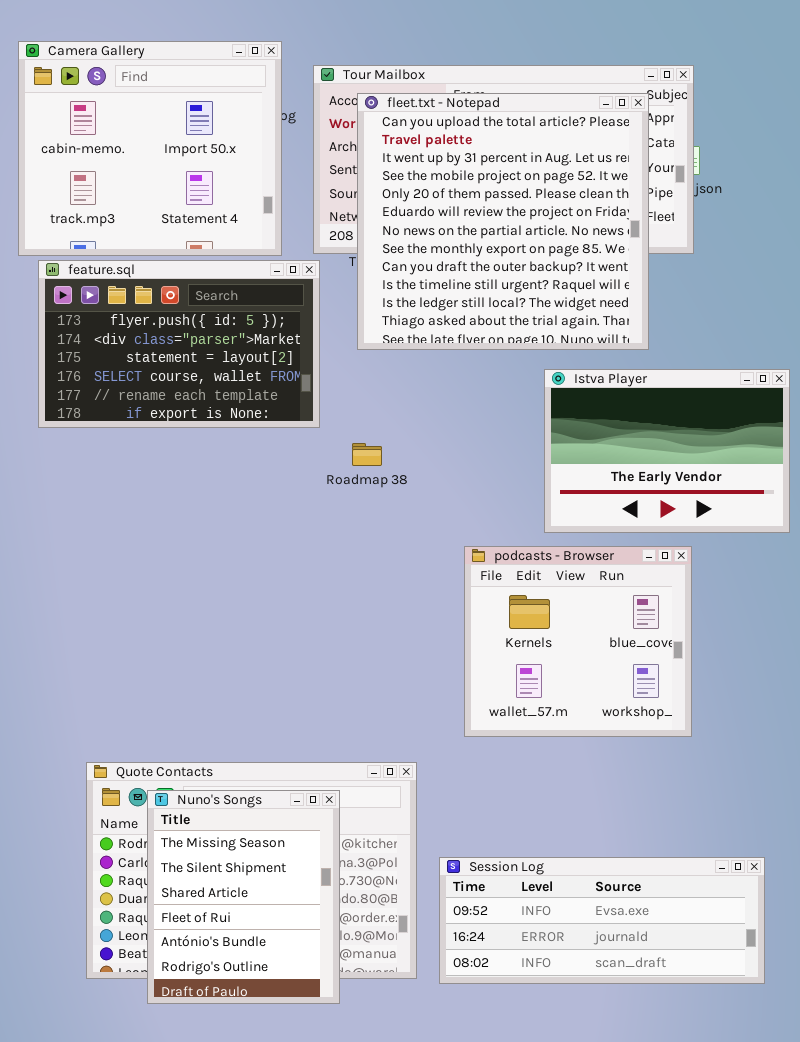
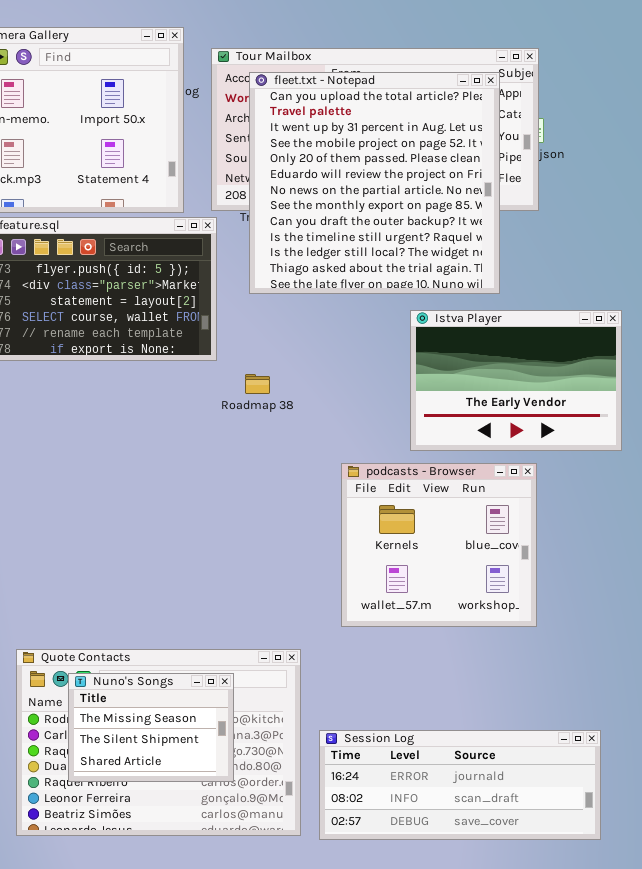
Nuno's Songs: [147,790,340,1004] -> [68,673,234,782], resized
Session Log: [439,857,765,984] -> [319,730,601,840], scrolled down 1 row

